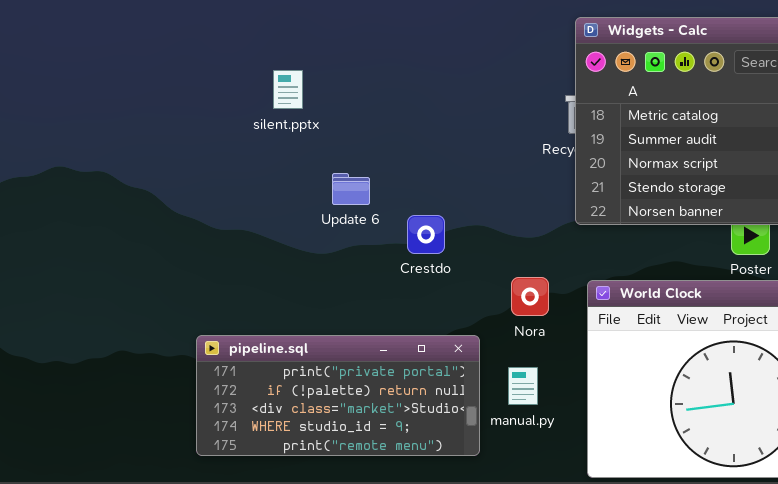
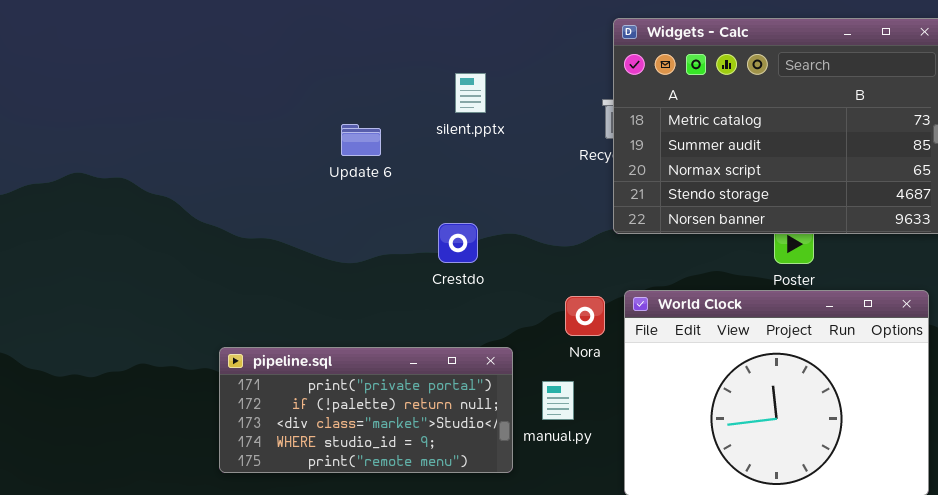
silent.pptx: [273,70,303,109] -> [455,73,486,113], moved
Update 6: [332,173,370,205] -> [341,124,381,156], moved
Nora: [511,277,549,316] -> [565,296,605,336], moved

